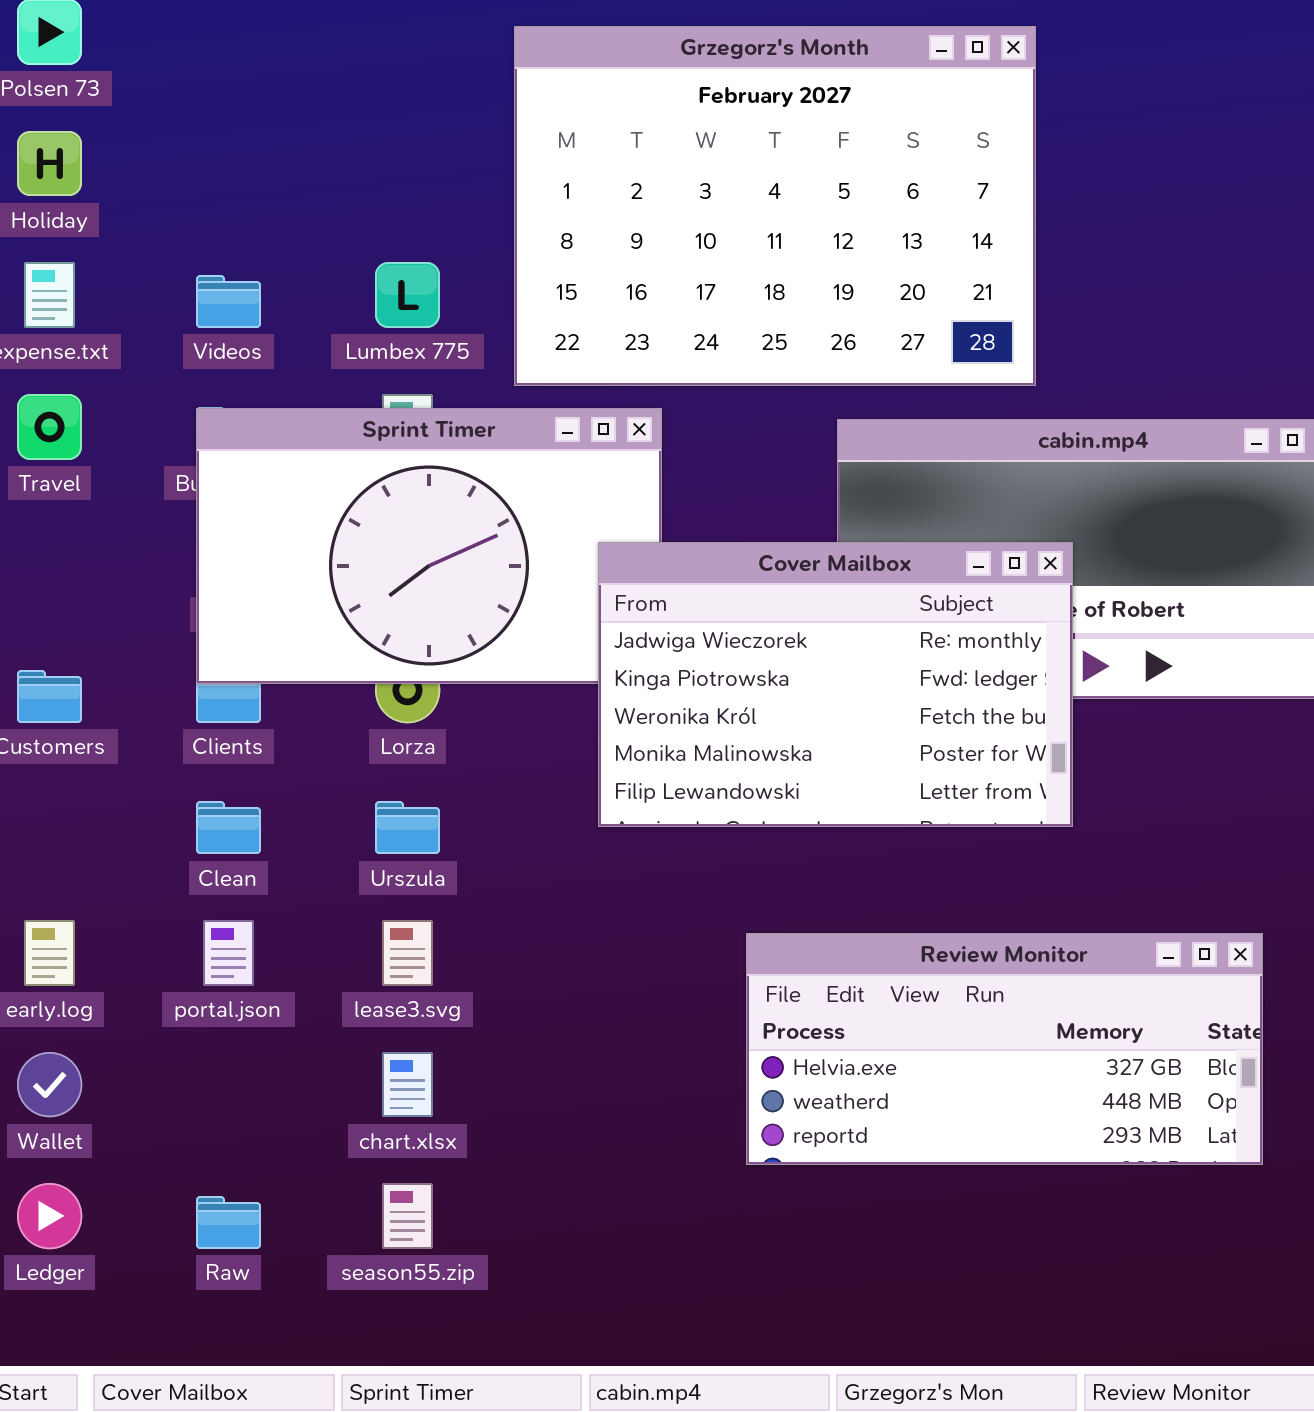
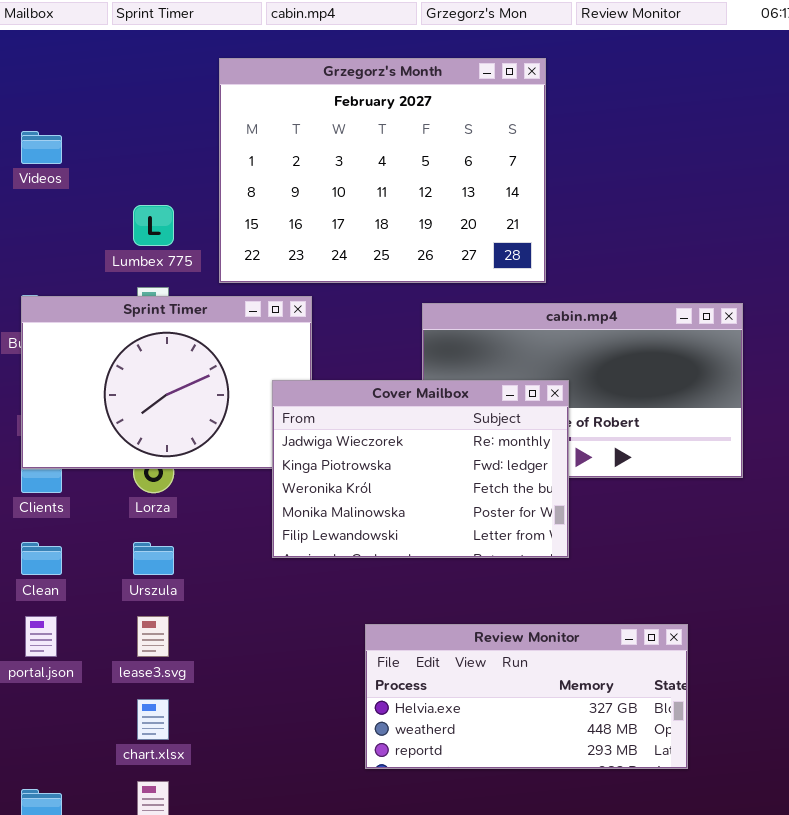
Videos: [196,275,261,328] -> [21,131,62,164], moved

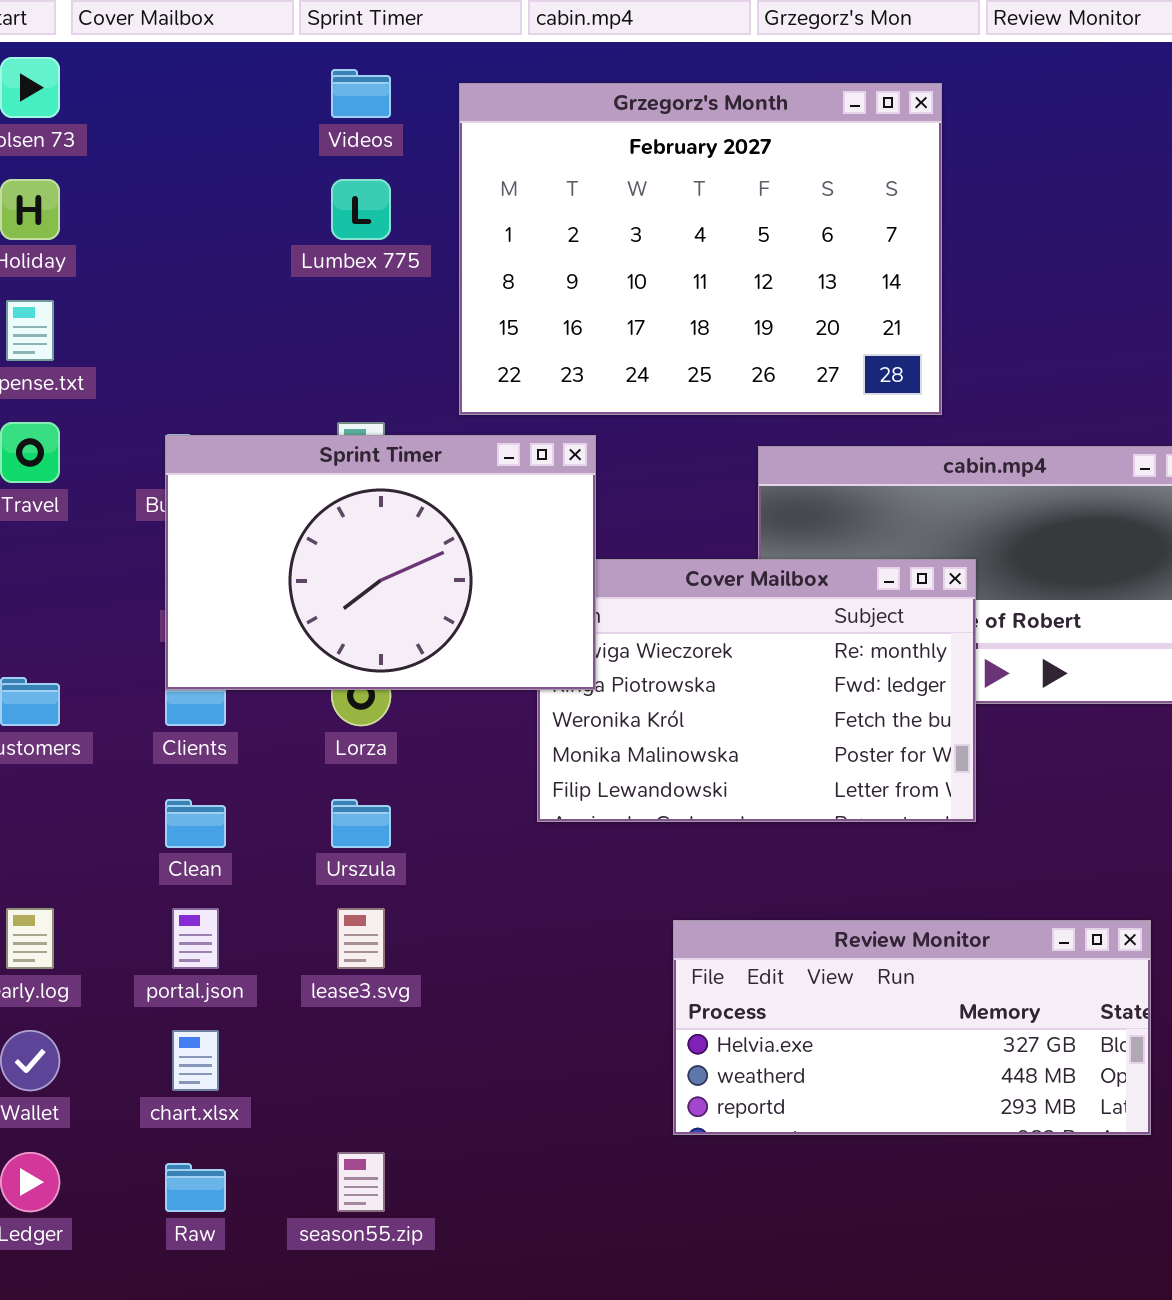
Videos: [21,131,62,164] -> [331,69,391,118], moved
Lumbex 775: [133,205,174,246] -> [331,179,391,240], moved
Sprint Timer: [21,296,312,469] -> [165,435,596,690], raised
chart.xlsx: [137,699,169,740] -> [172,1030,219,1091], moved

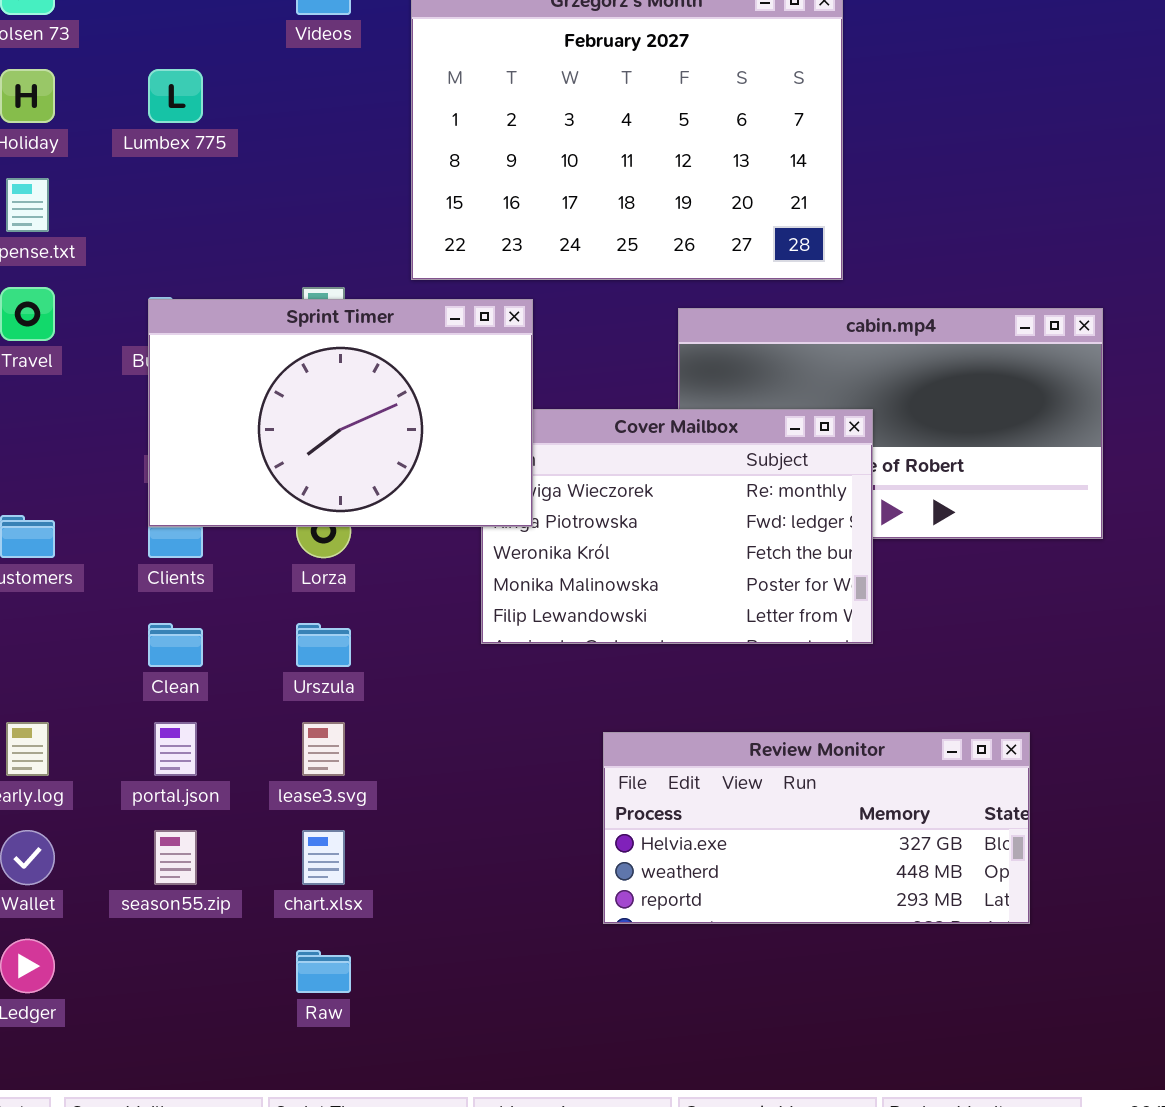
Lumbex 775: [331,179,391,240] -> [148,69,203,123], moved
chart.xlsx: [172,1030,219,1091] -> [302,830,345,885], moved
season55.zip: [337,1152,385,1212] -> [154,830,197,885], moved
Raw: [165,1163,226,1212] -> [296,950,351,993], moved

